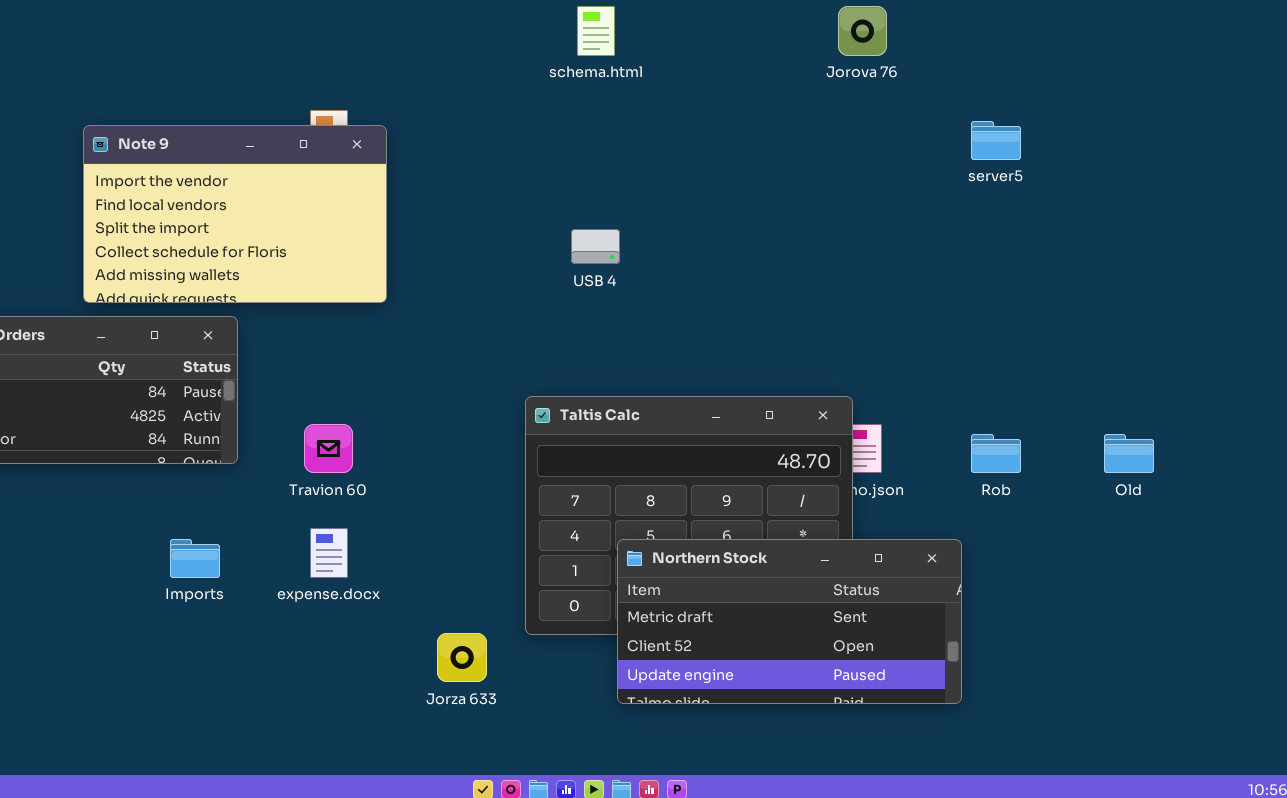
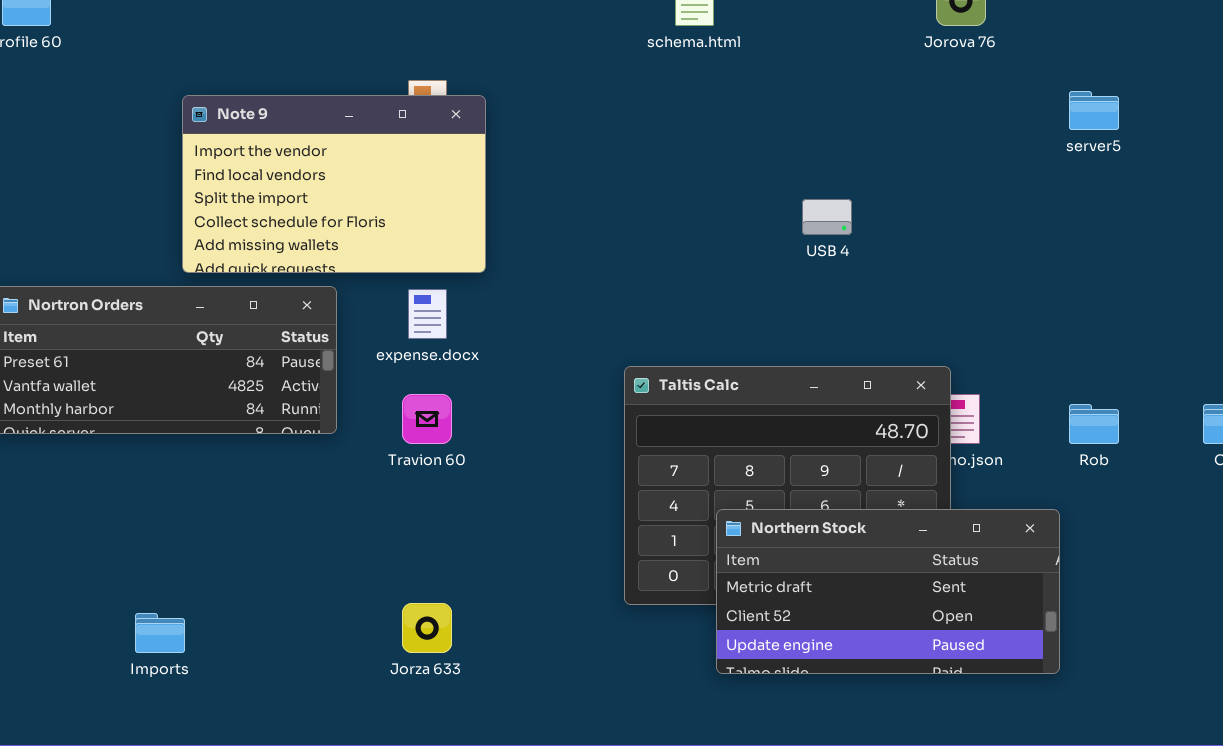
USB 4: [571,229,620,264] -> [802,199,852,235], moved
expense.docx: [310,528,348,578] -> [408,289,447,339], moved
Imports: [170,539,220,578] -> [135,613,185,653], moved
Jorza 633: [437,633,487,682] -> [402,603,452,653], moved

